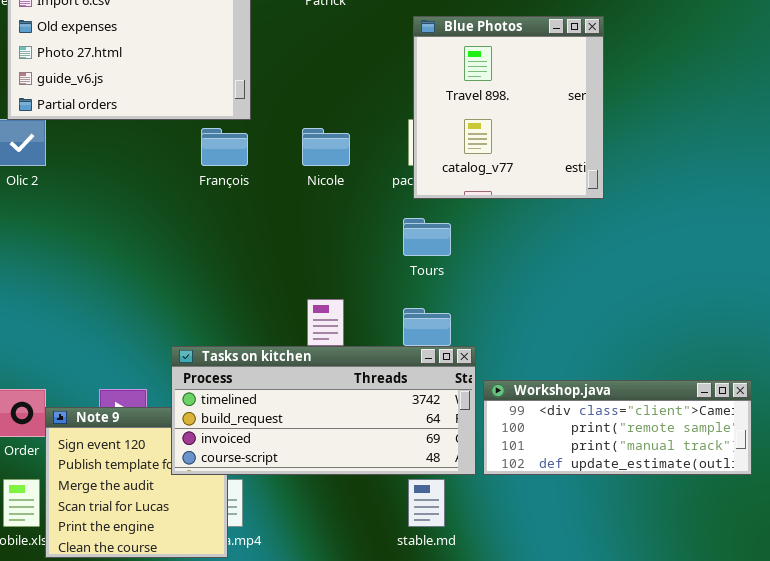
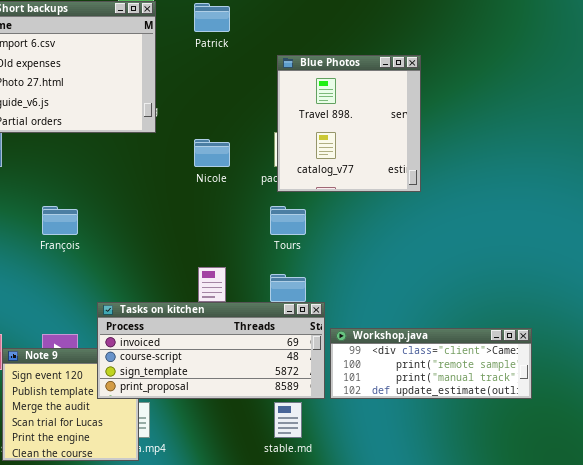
François: [201,128,248,166] -> [42,206,78,235], moved
Tasks on kitchen: [171,346,476,475] -> [97,302,325,399], scrolled down 2 rows

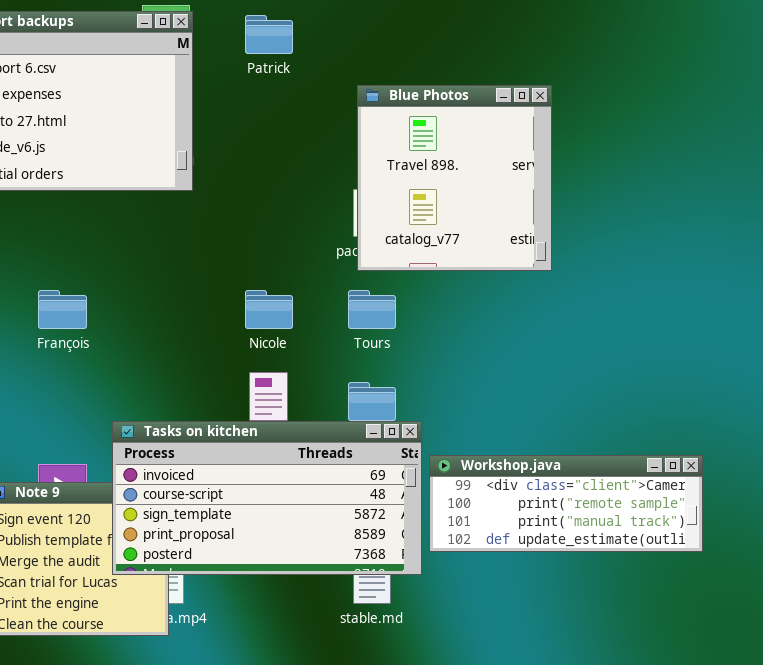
Nicole: [194,139,230,167] -> [245,290,293,329], moved
Tasks on kitchen: [97,302,325,399] -> [112,421,422,575], resized

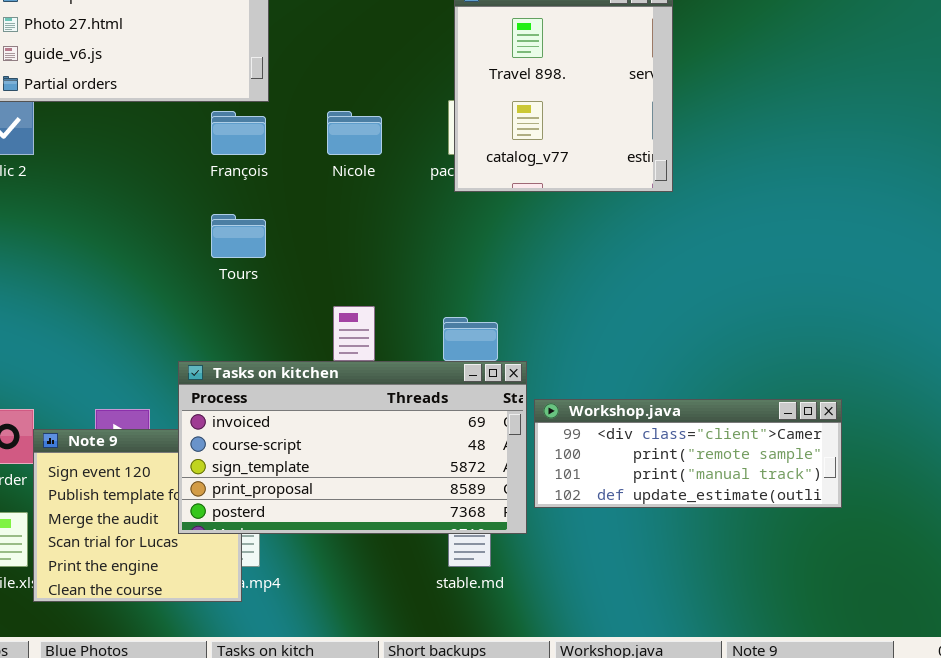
François: [38,290,87,329] -> [211,111,266,155], moved
Nicole: [245,290,293,329] -> [327,111,382,155], moved
Tours: [348,290,396,329] -> [211,214,266,258], moved

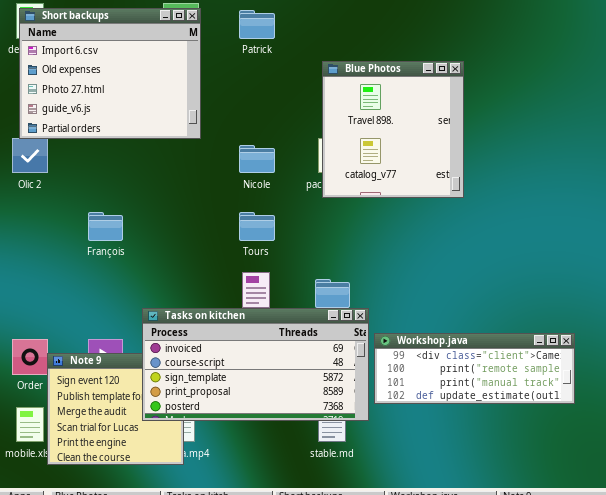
François: [211,111,266,155] -> [88,212,123,241], moved
Tours: [211,214,266,258] -> [239,212,275,241], moved

